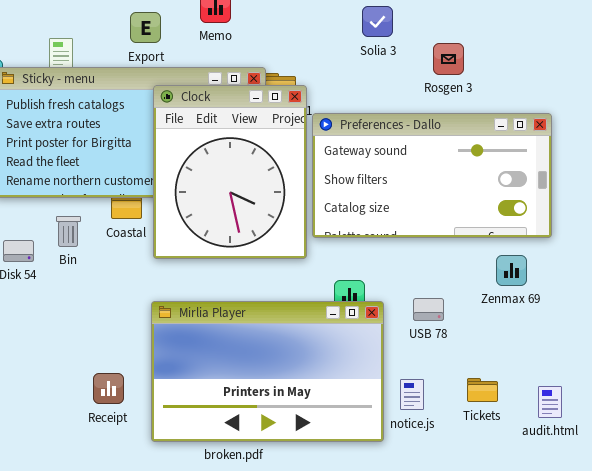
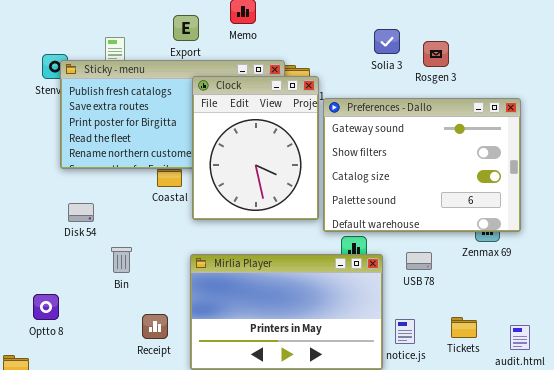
Solia 3: [362,6,393,37] -> [374,29,400,54], moved
Preferences - Dallo: [312,113,552,238] -> [323,98,521,232], resized
Bin: [56,216,81,247] -> [111,247,132,273], moved

